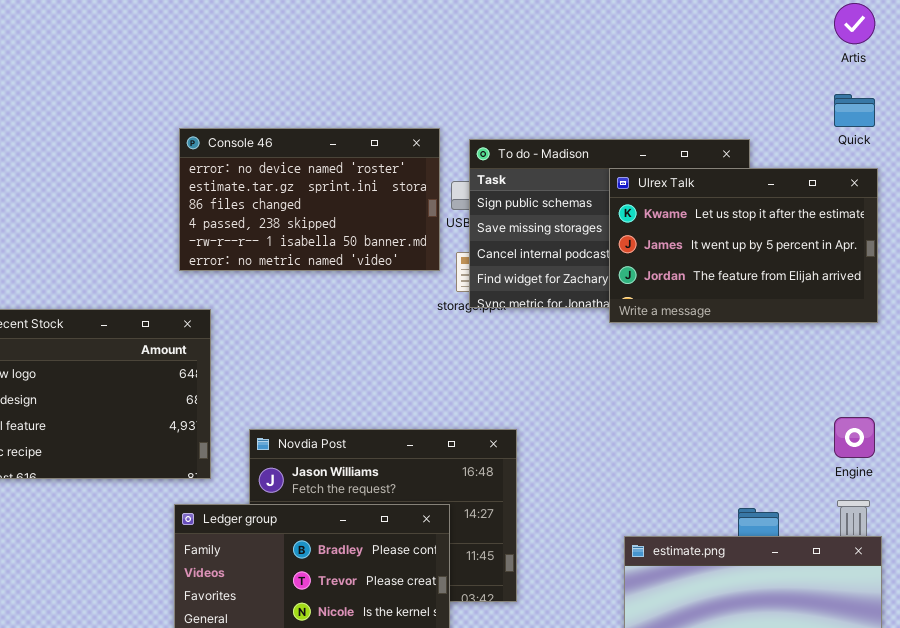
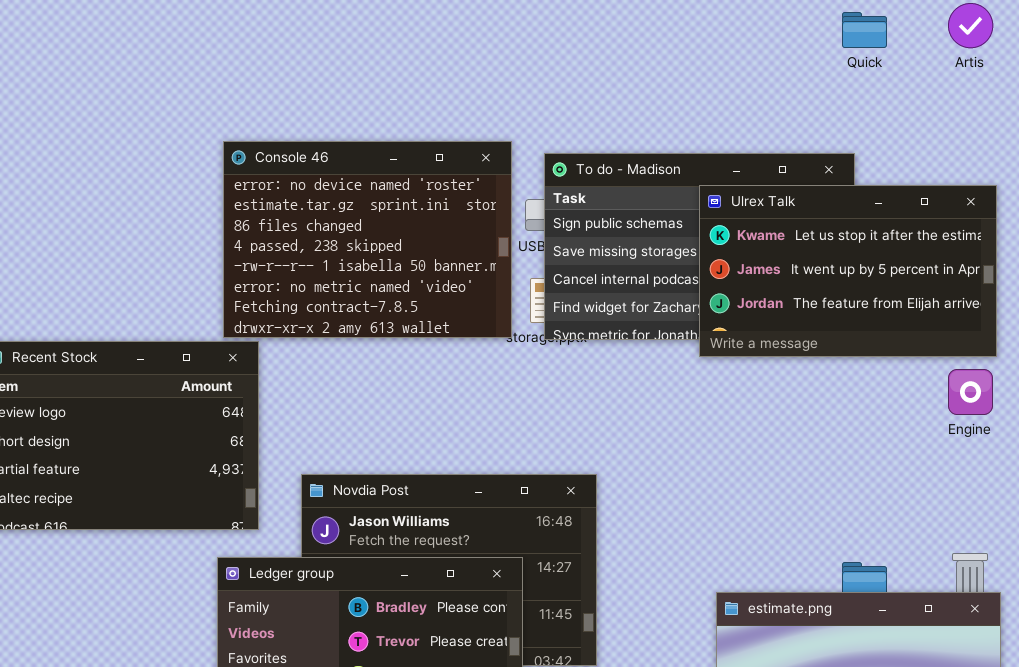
Quick: [834,94,875,127] -> [842,12,887,48], moved
Console 46: [179,128,440,271] -> [223,141,512,338], resized
Engine: [834,417,875,458] -> [948,369,993,415], moved

